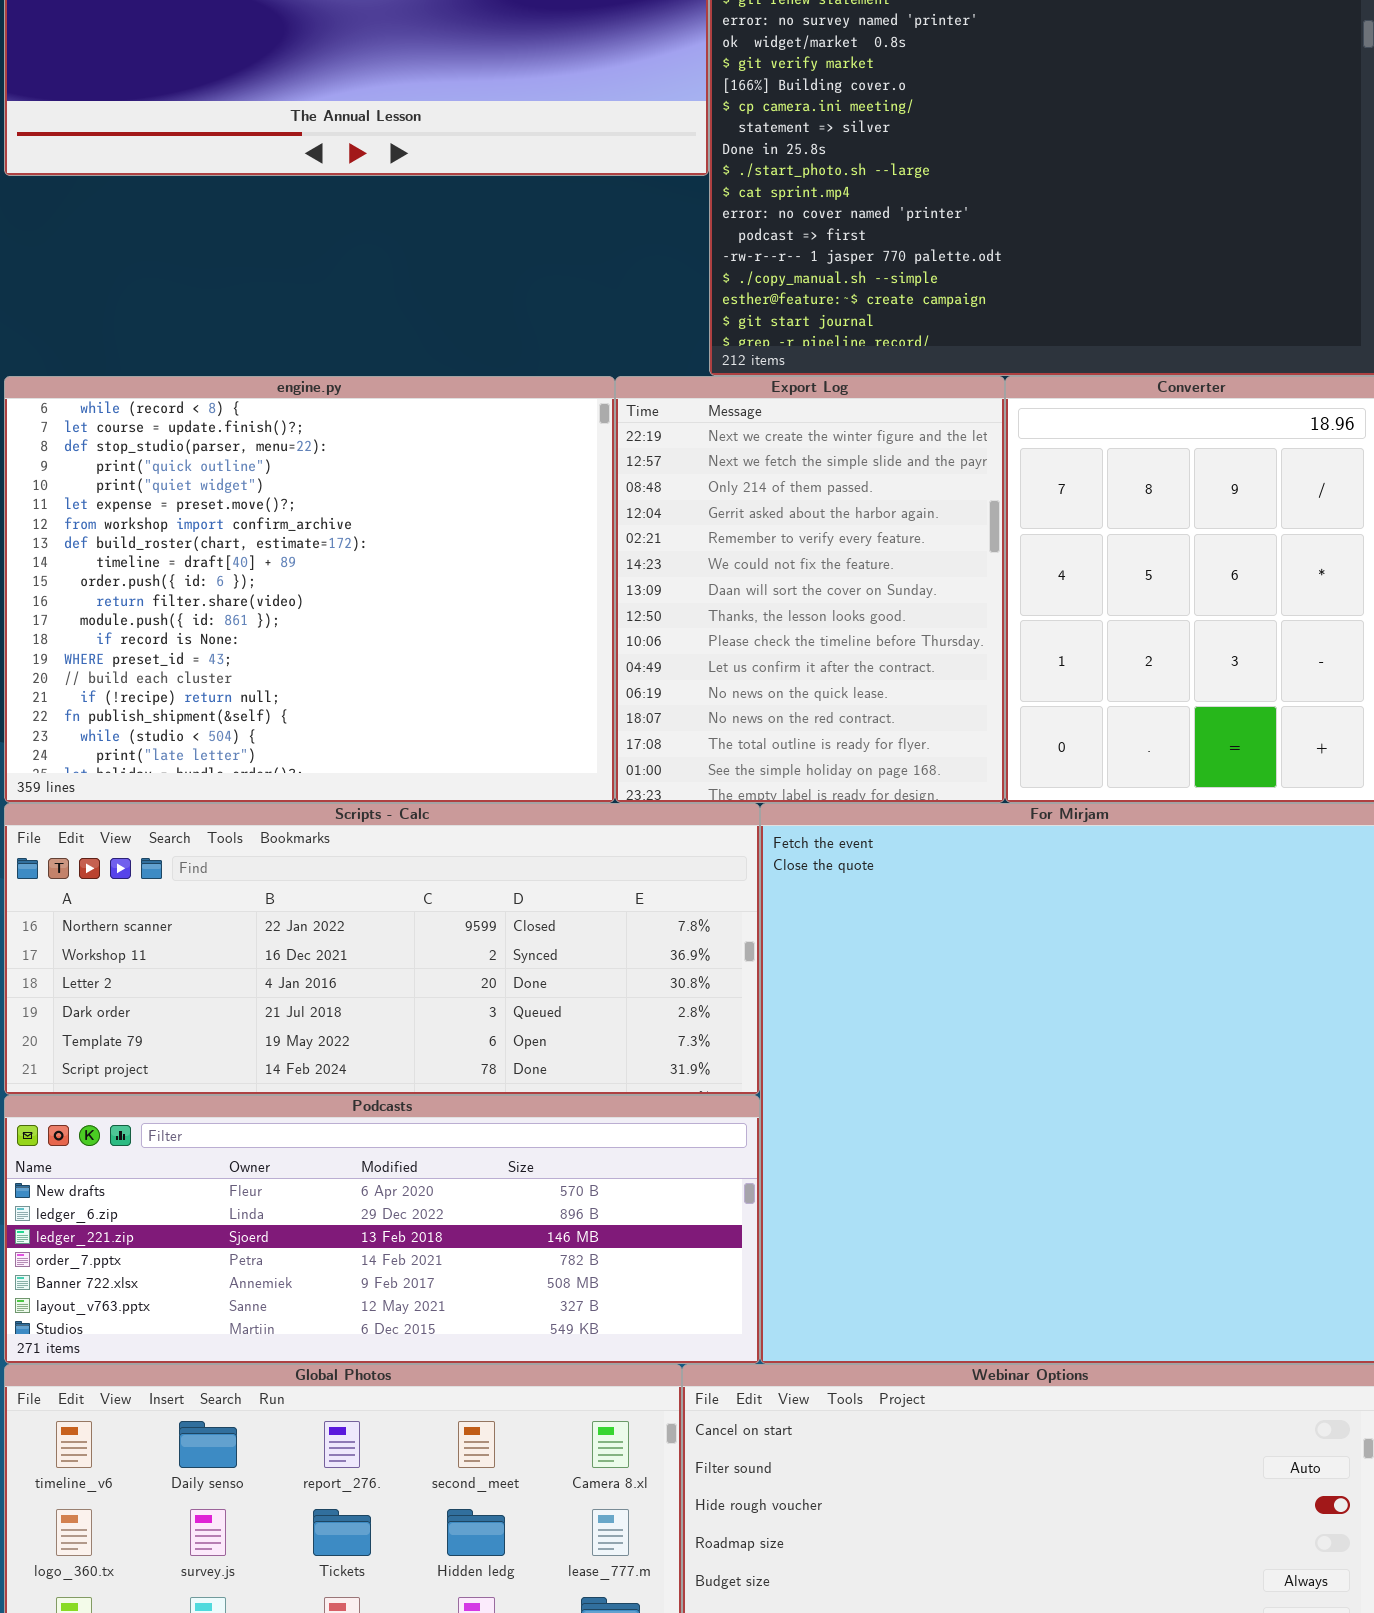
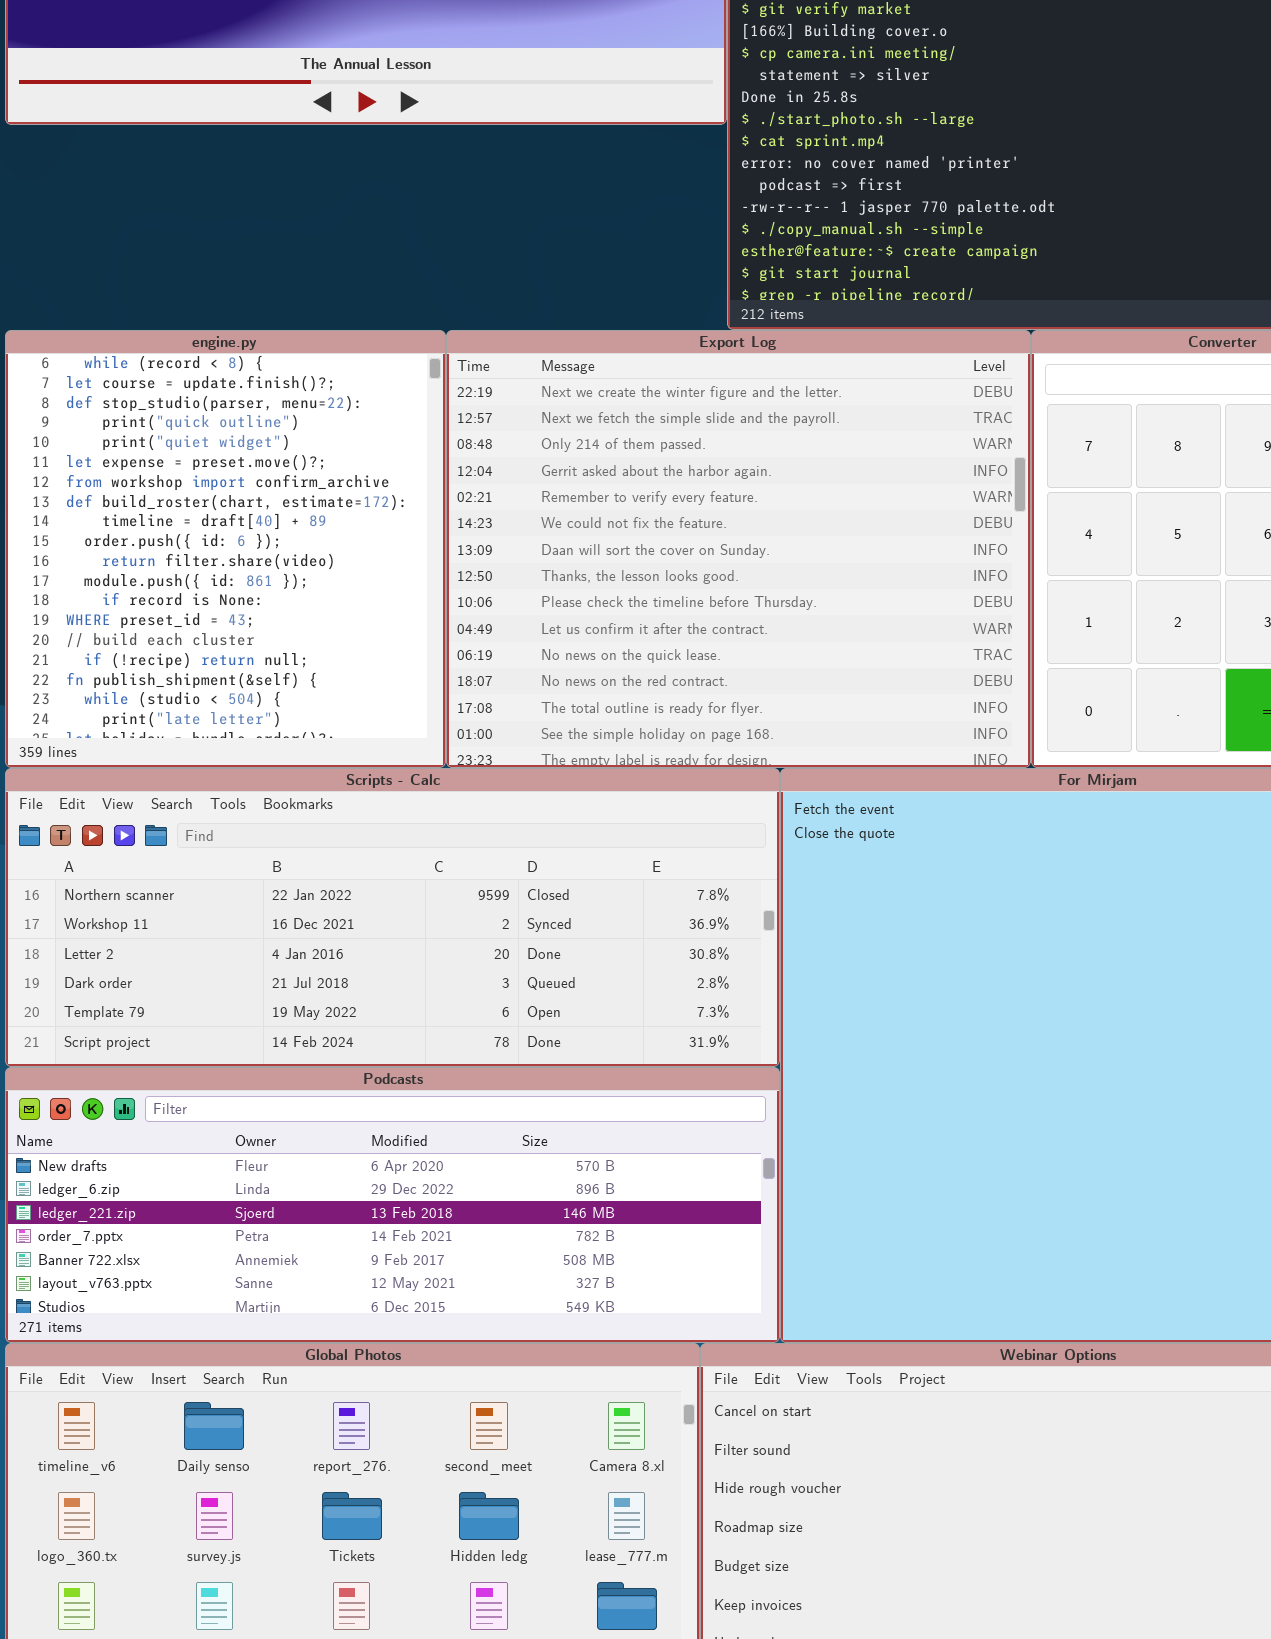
engine.py: [4,376,615,803] -> [5,330,446,768], resized
Export Log: [615,376,1005,803] -> [446,330,1031,768], resized

